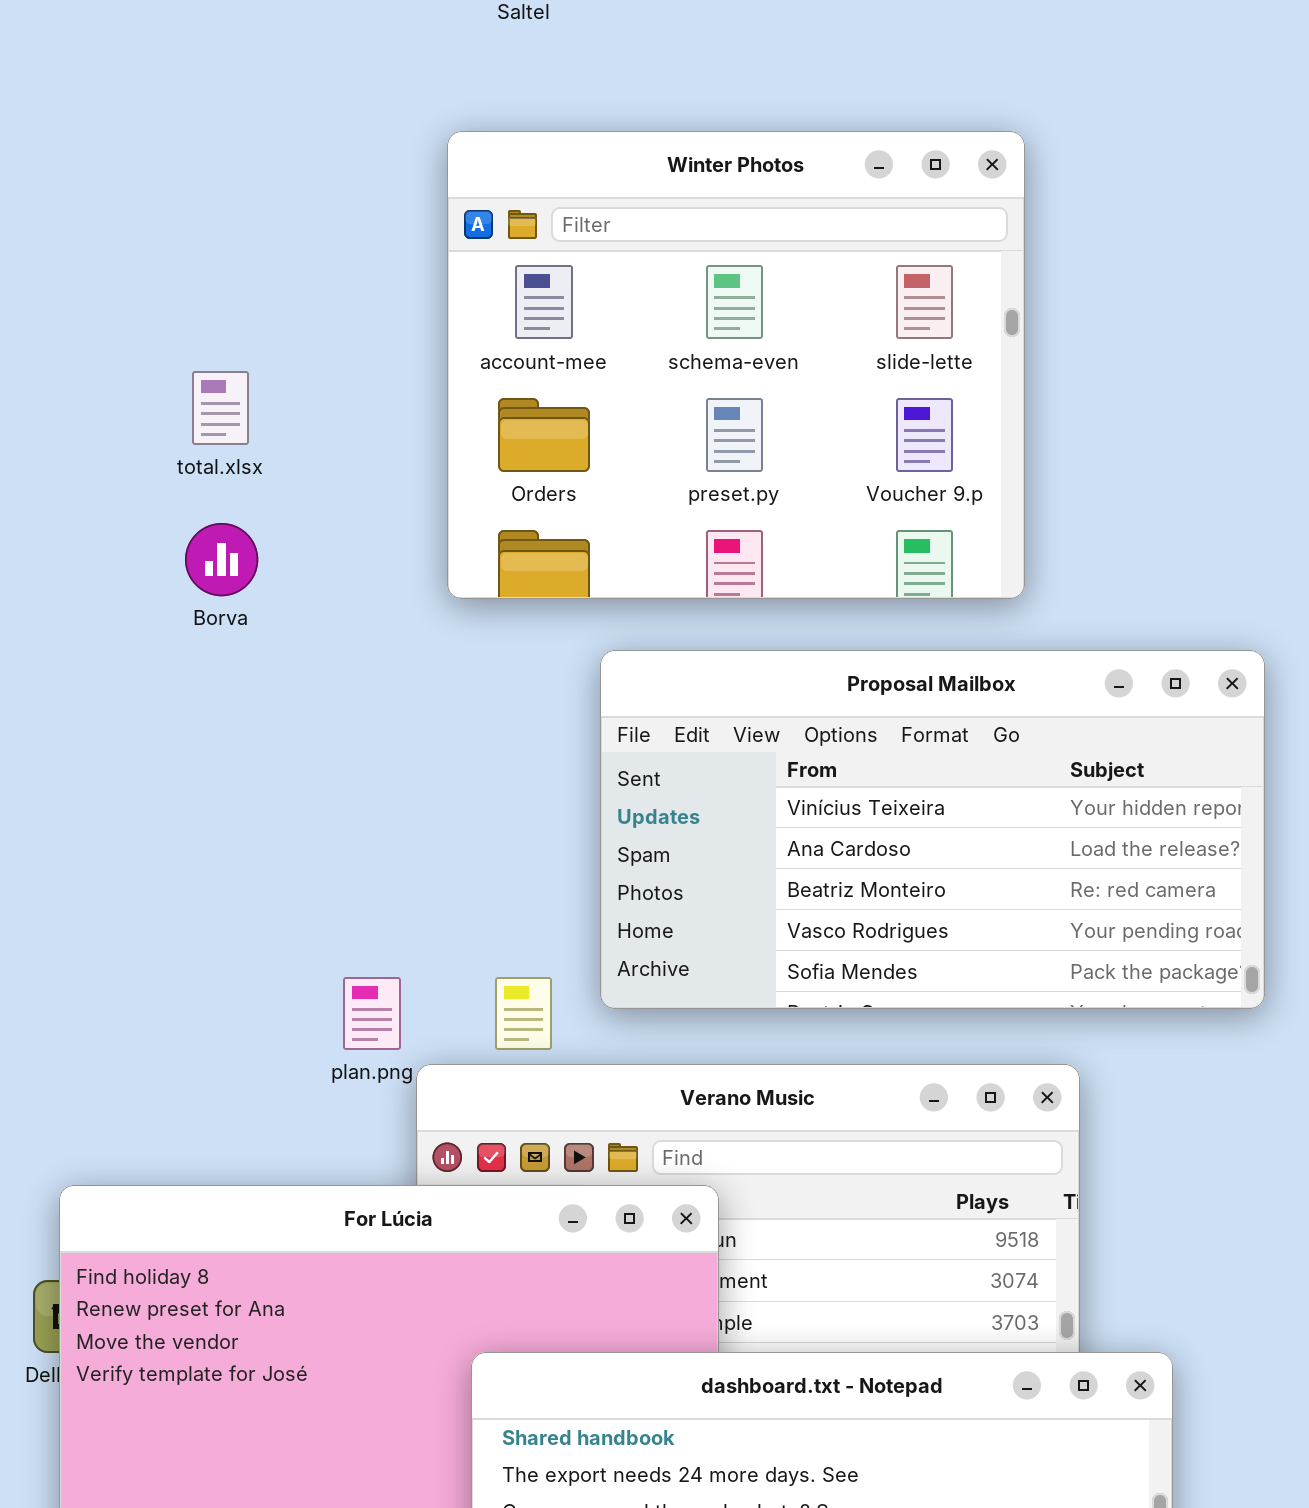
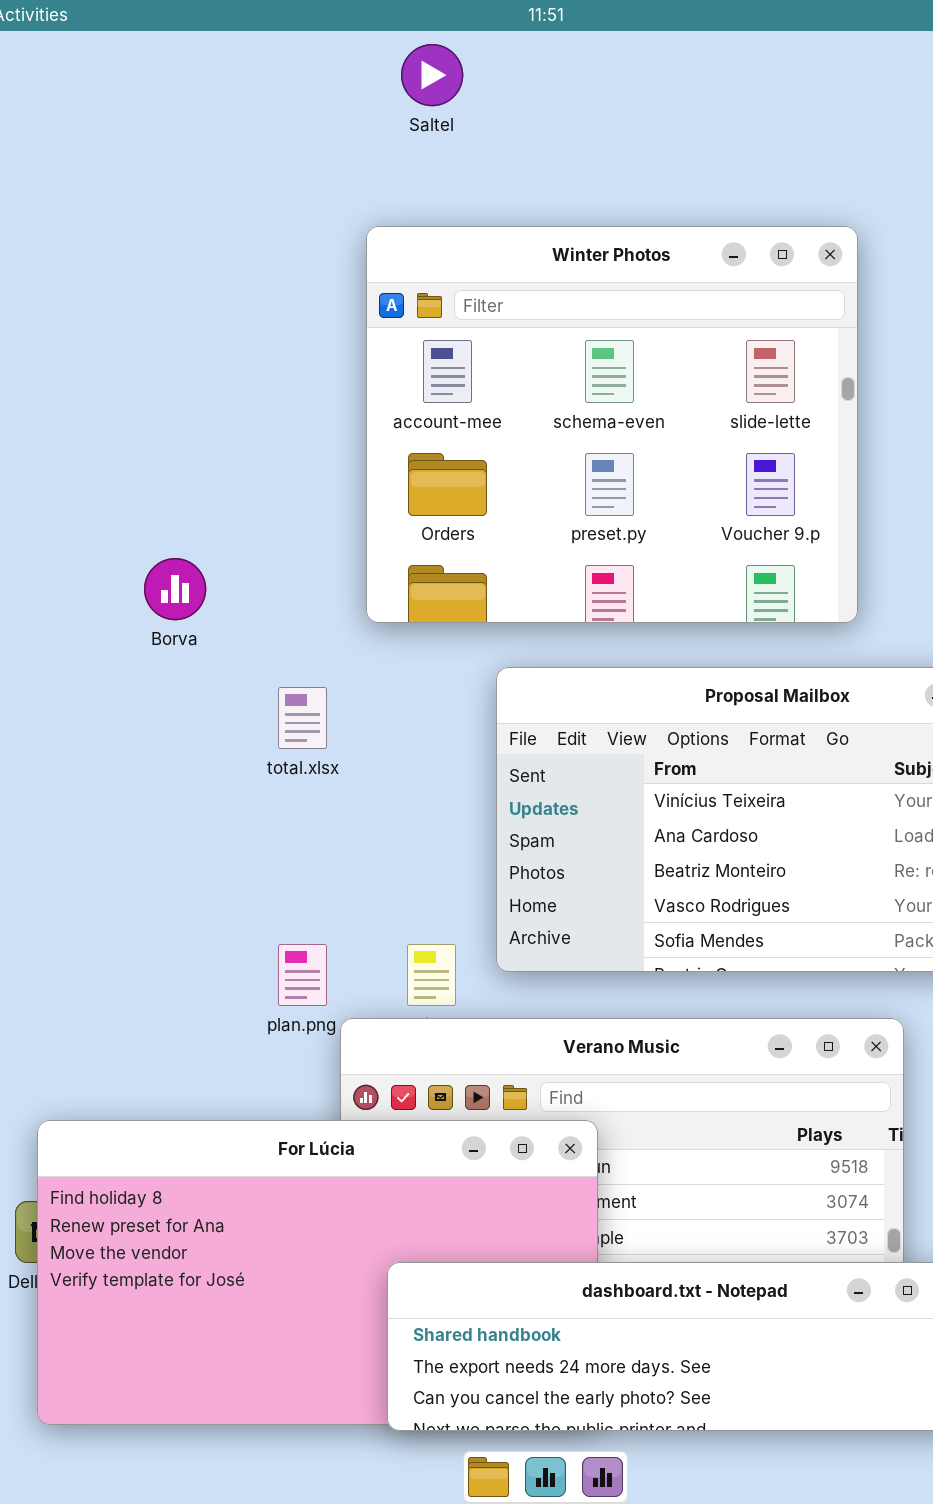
total.xlsx: [192,371,249,445] -> [278,687,327,749], moved

